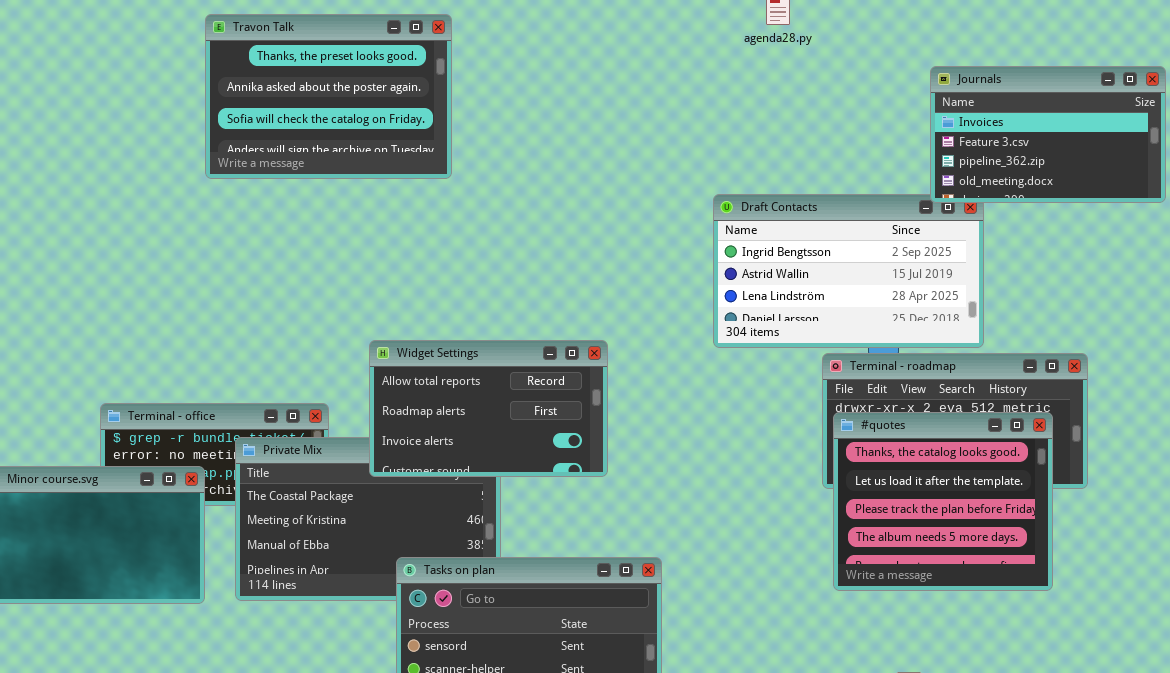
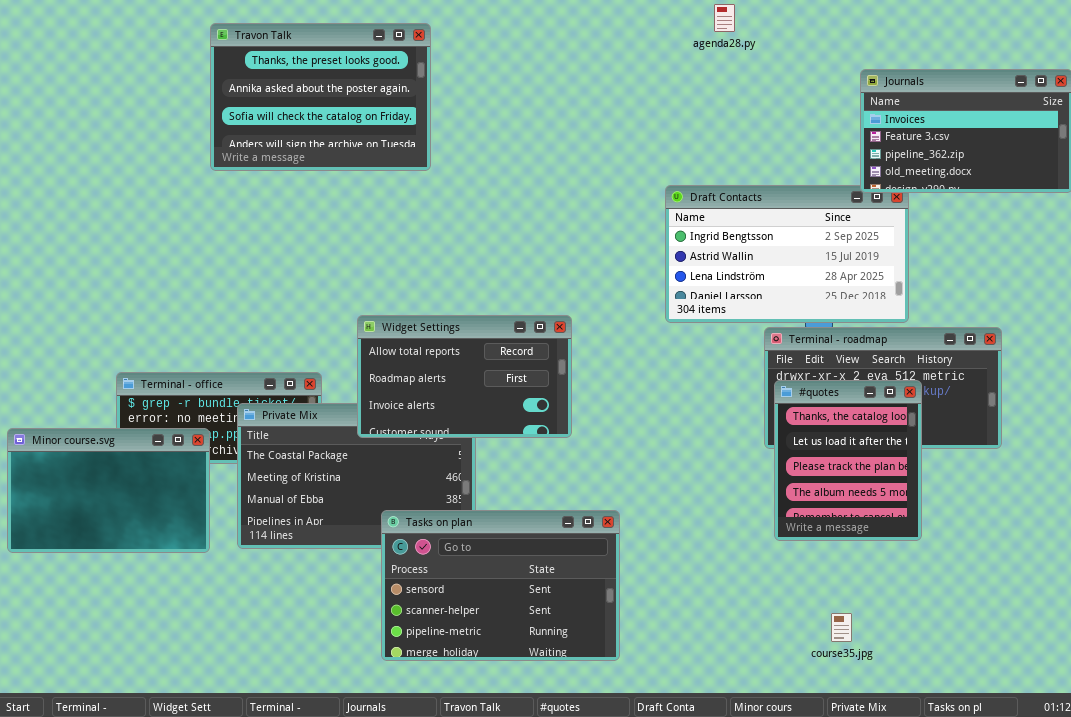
#quotes: [833,412,1053,591] -> [774,380,922,541], resized

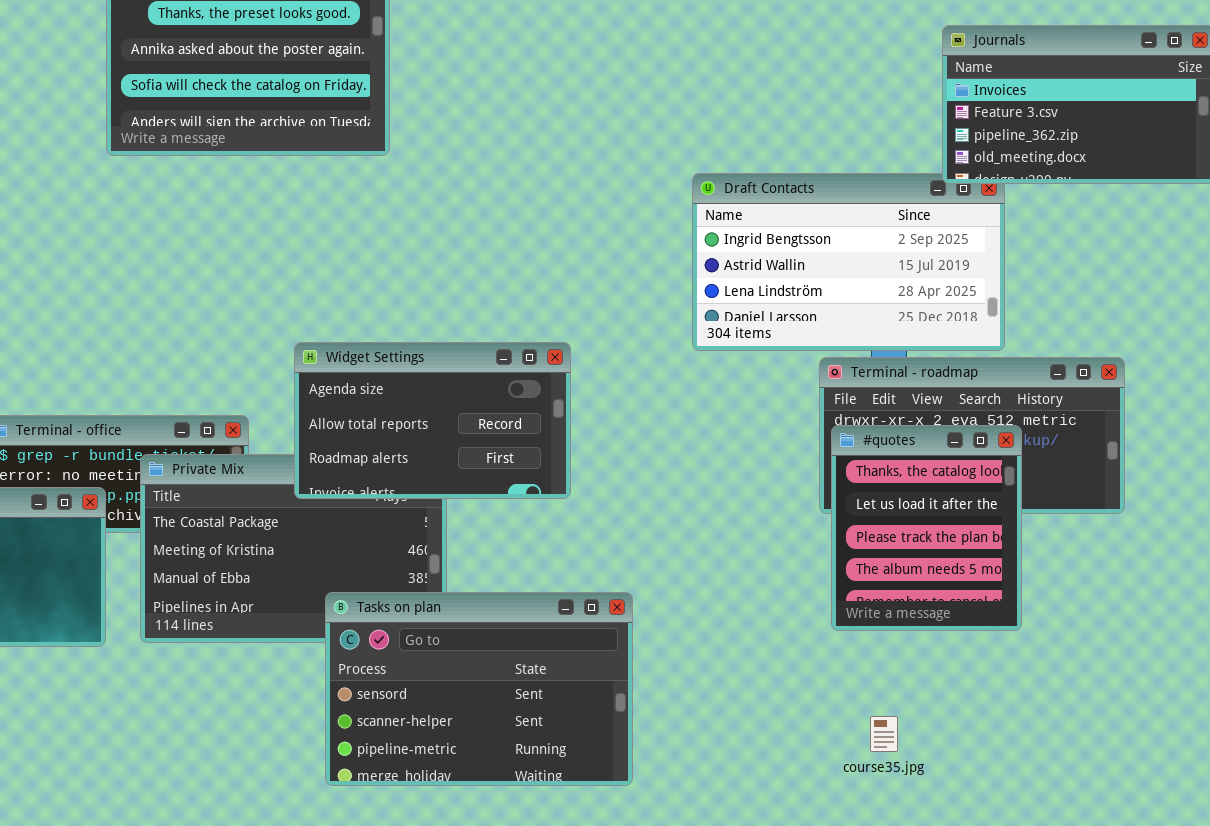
Widget Settings: [357,315,572,438] -> [294,342,571,499], scrolled up 1 row
course35.jpg: [831,613,852,642] -> [870,716,898,752], moved

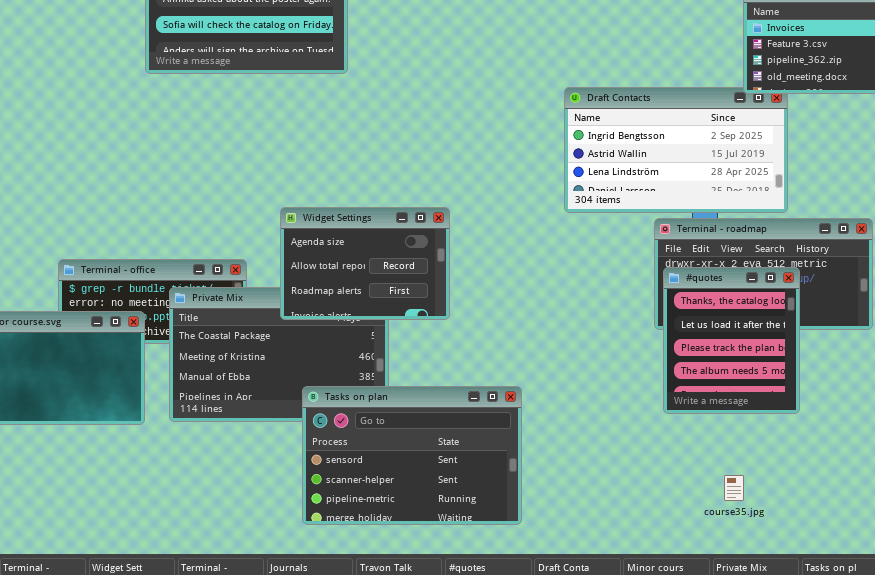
Widget Settings: [294,342,571,499] -> [280,207,450,320], resized
course35.jpg: [870,716,898,752] -> [724,475,744,501], moved

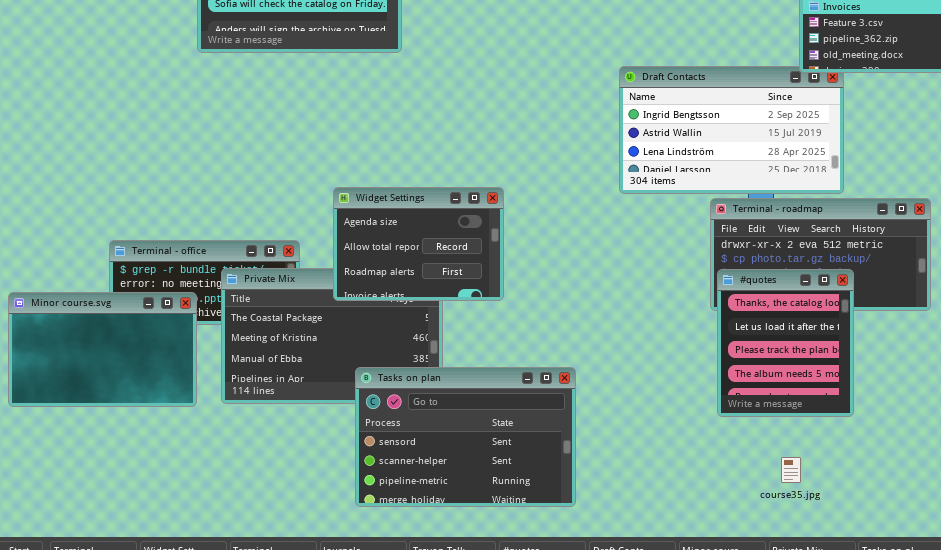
#quotes: [663,267,800,414] -> [717,269,854,417], moved

